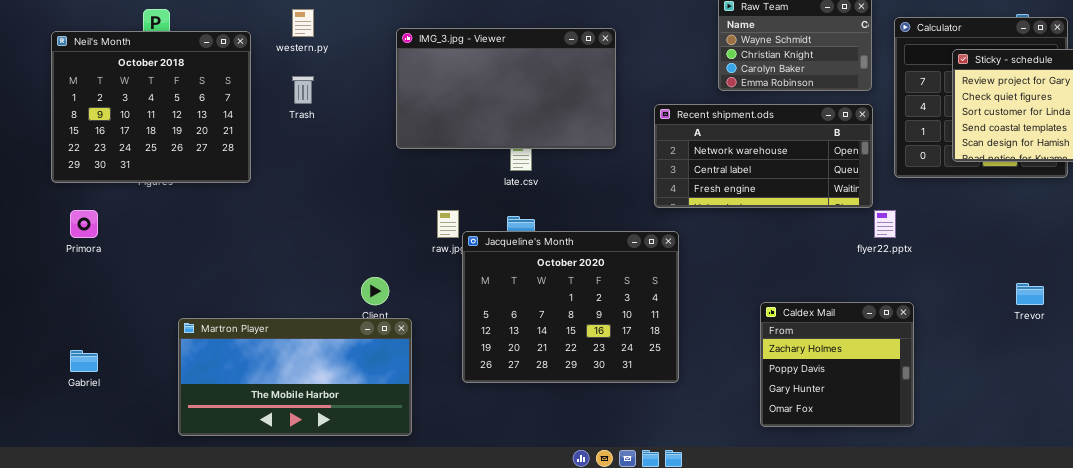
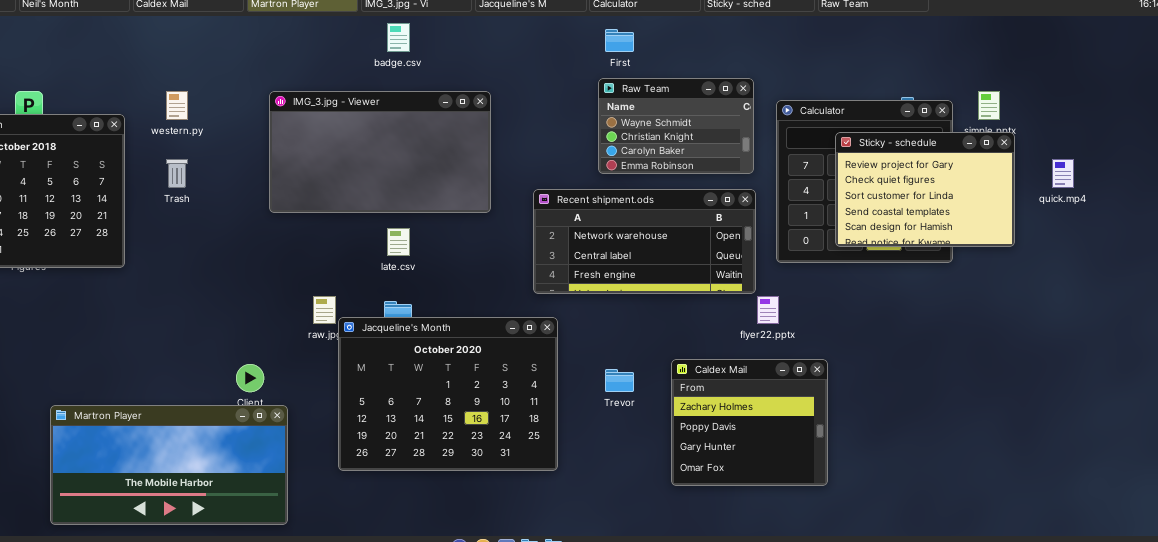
IMG_3.jpg - Viewer: [396,28,616,149] -> [269,91,491,213], moved
Trevor: [1016,283,1044,305] -> [605,369,634,392], moved
Caldex Mail: [760,302,914,427] -> [671,359,828,486], moved

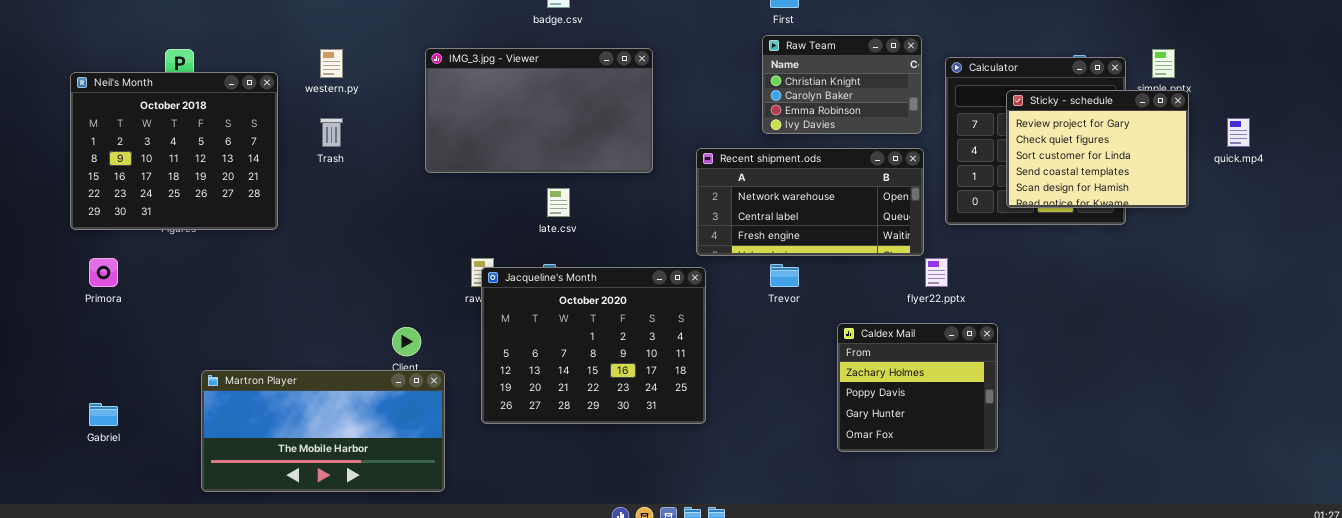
Raw Team: [598,78,754,174] -> [762,35,922,134], scrolled down 1 row
Jacqueline's Month: [338,317,558,471] -> [481,267,706,424], moved
Trevor: [605,369,634,392] -> [770,264,799,287], moved

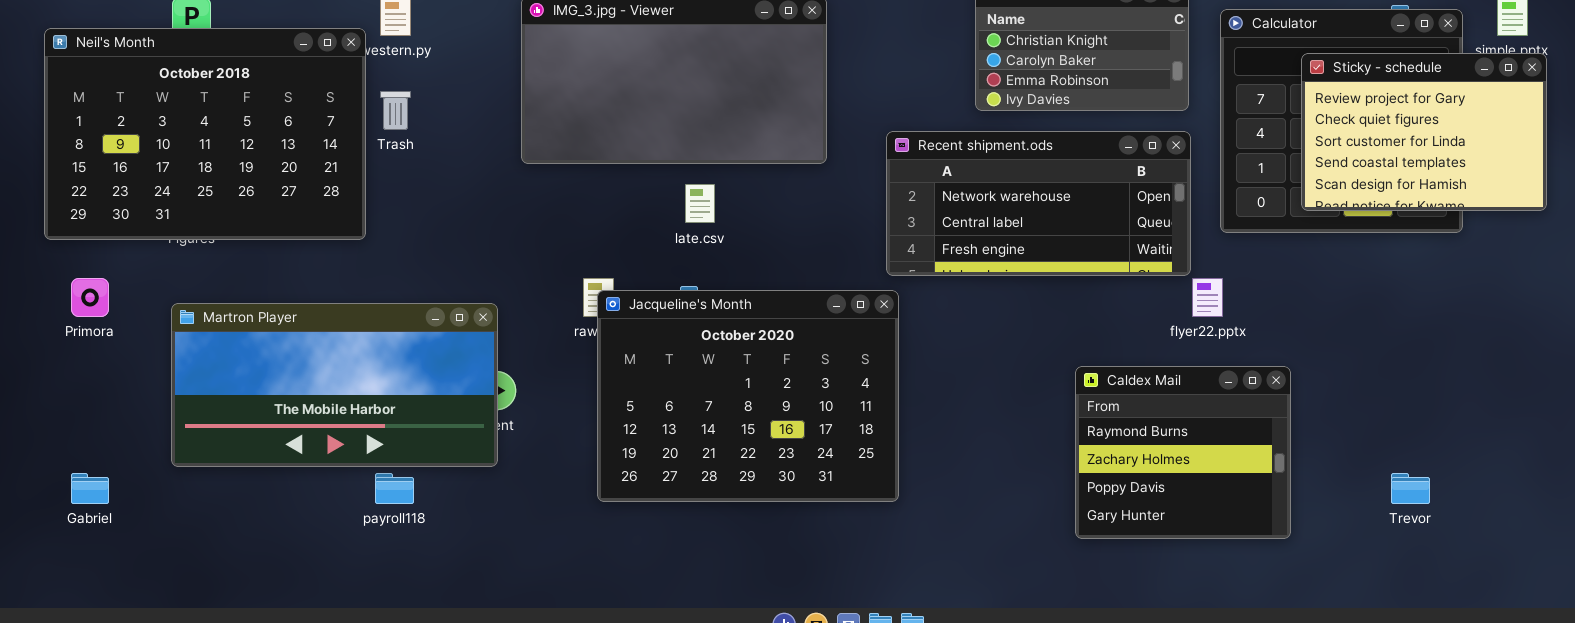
Neil's Month: [70,72,278,230] -> [44,28,366,240], resized
Trevor: [770,264,799,287] -> [1391,473,1430,504], moved
Caldex Mail: [837,323,998,452] -> [1075,366,1291,539], scrolled up 1 row
Martron Player: [201,370,445,492] -> [171,303,498,467], moved

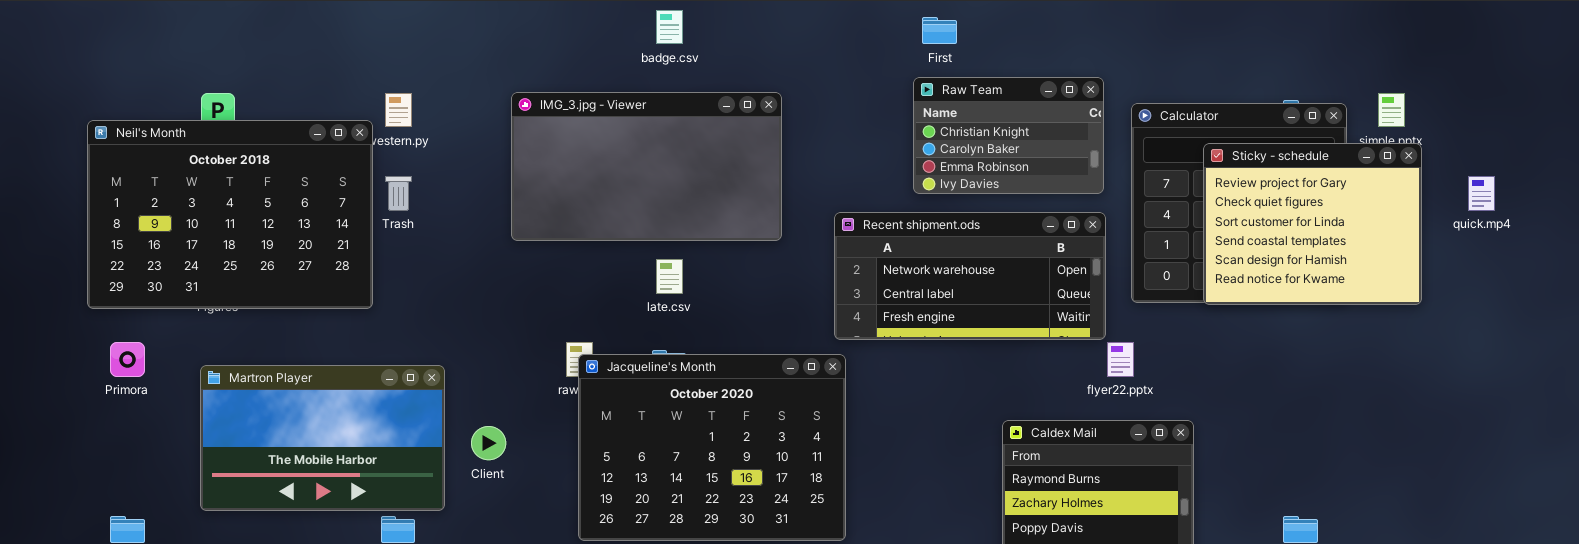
Sticky - schedule: [1301,53,1547,211] -> [1203,143,1422,305], resized
Martron Player: [171,303,498,467] -> [200,365,445,511], resized

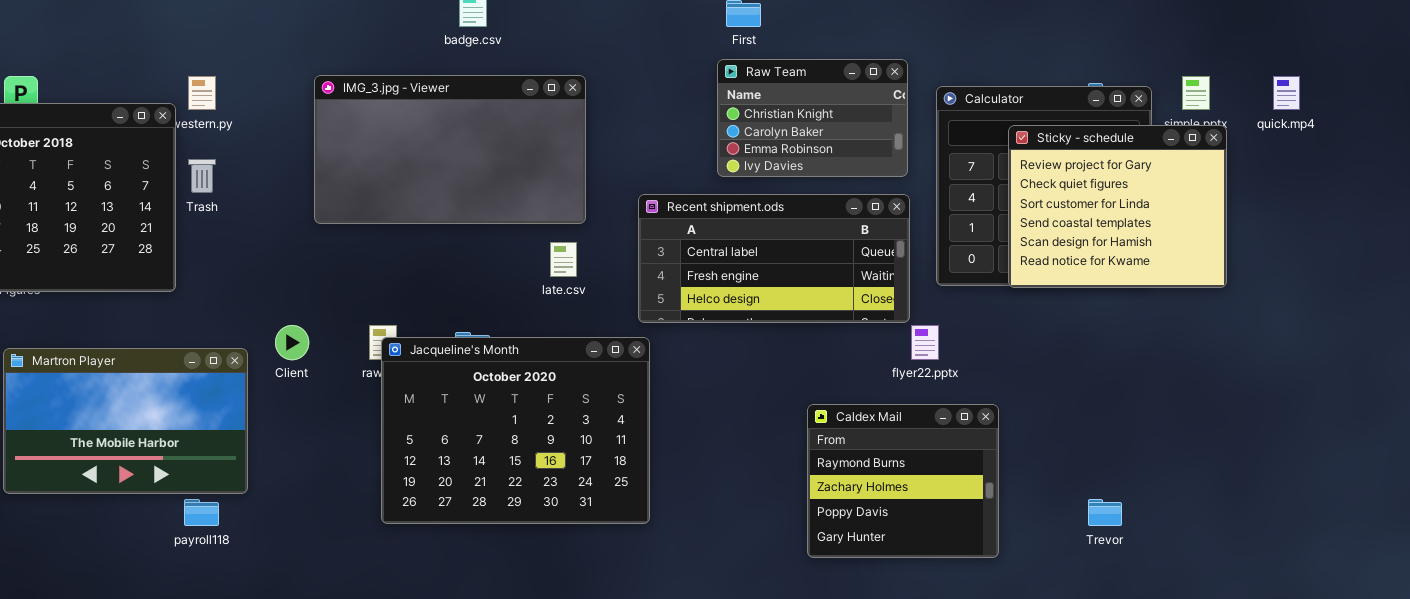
quick.mp4: [1468,176,1495,211] -> [1273,76,1300,110], moved
Recent shipment.ods: [834,212,1106,340] -> [638,194,910,323], scrolled down 1 row
late.csv: [656,259,683,294] -> [550,242,577,277], moved
Client: [471,426,506,460] -> [275,325,309,360], moved

